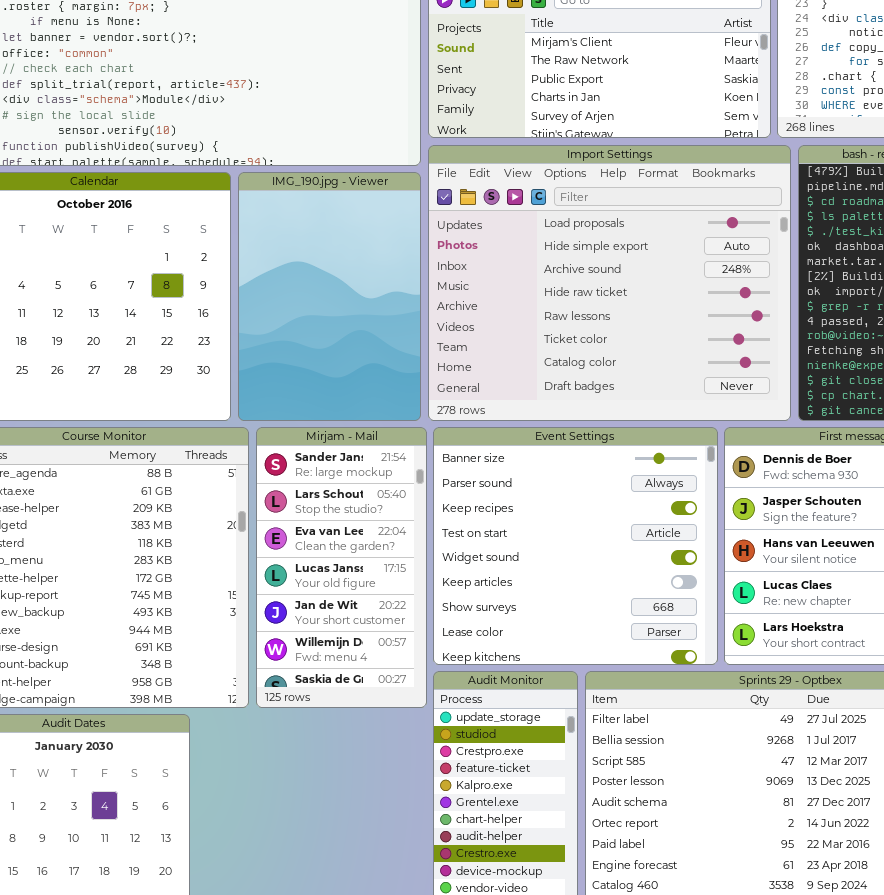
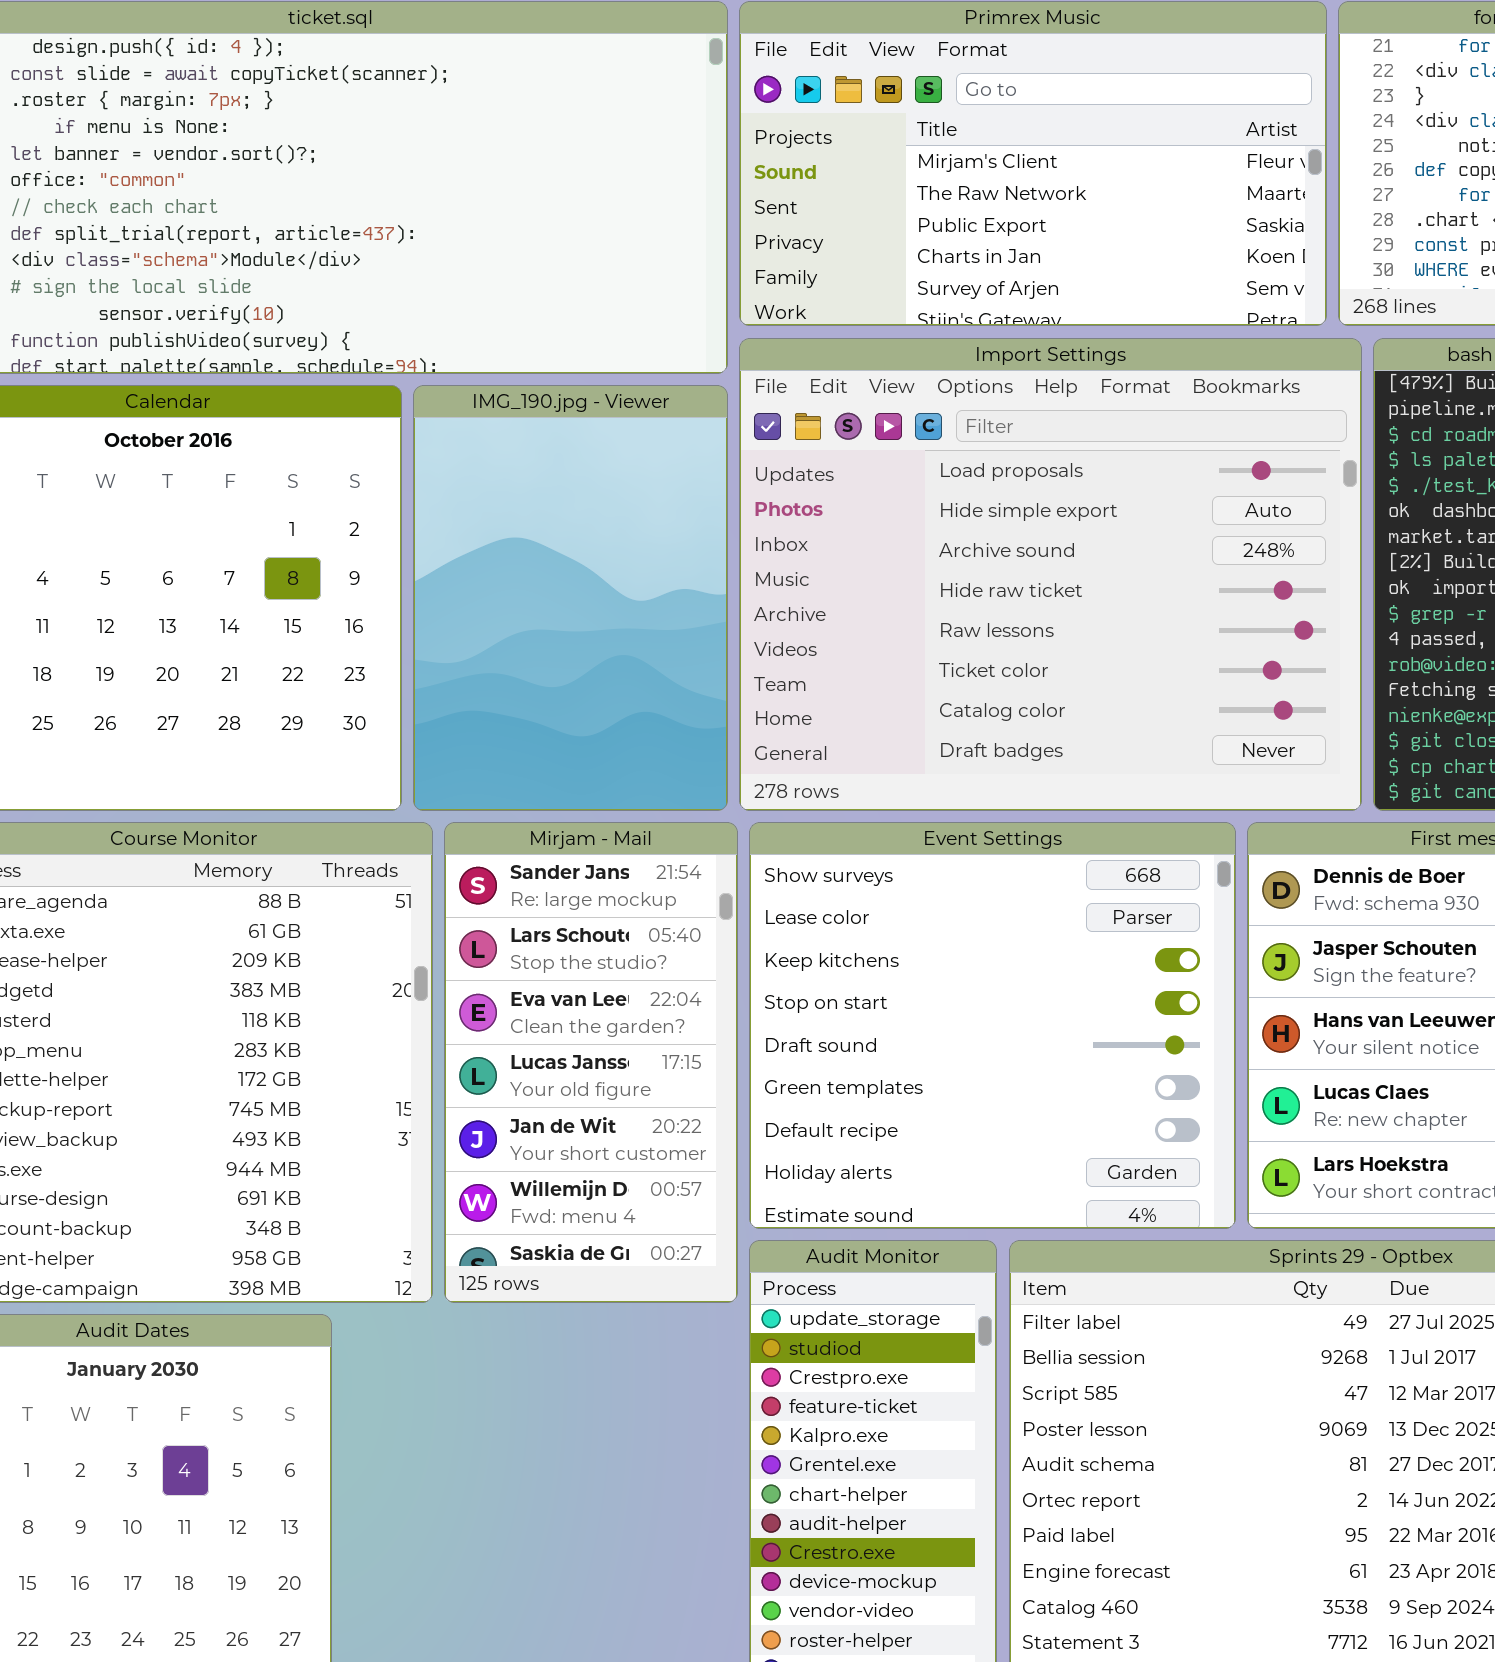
Event Settings: [433,427,718,665] -> [749,822,1236,1229], scrolled down 6 rows

